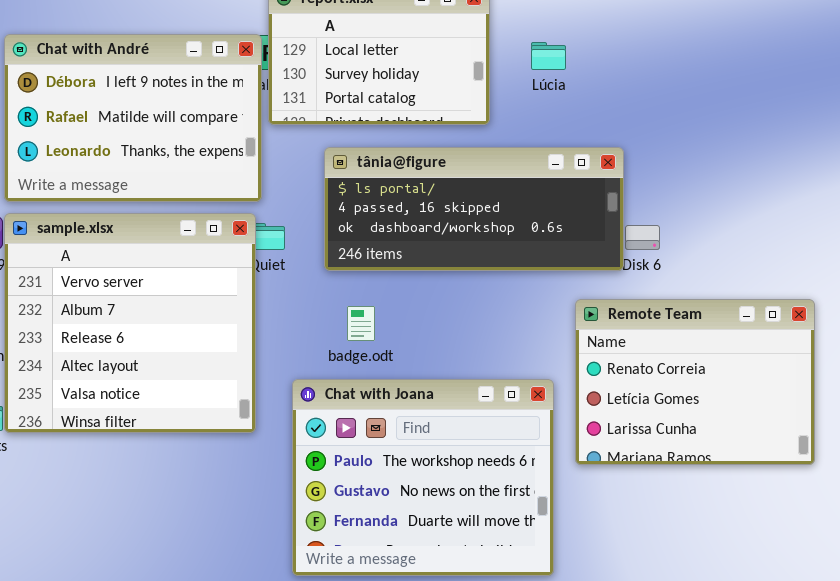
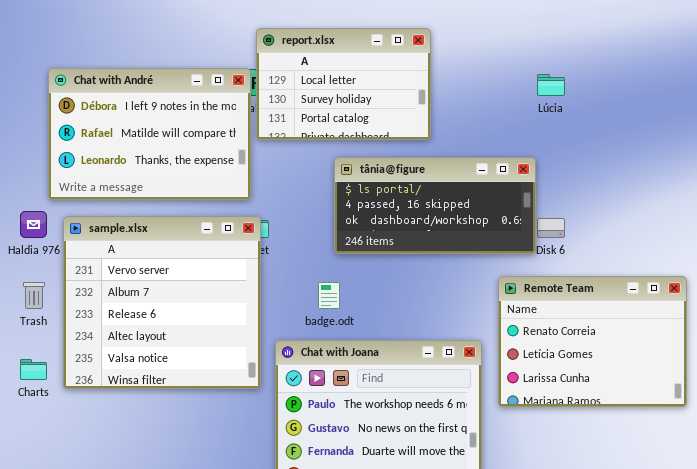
Lúcia: [531,42,566,70] -> [537,74,565,96], moved
tânia@figure: [324,147,624,271] -> [334,157,536,254], resized
sample.xlsx: [4,213,256,433] -> [63,216,261,389], moved

